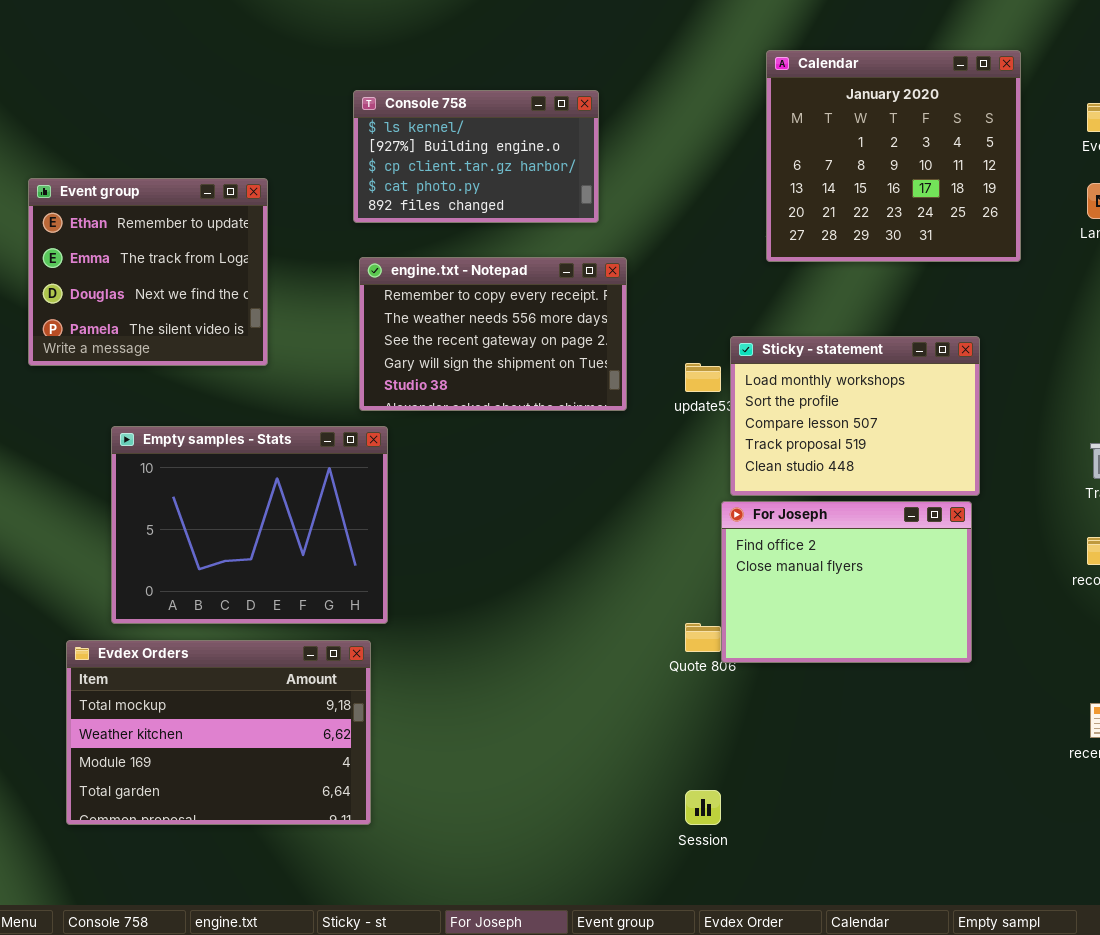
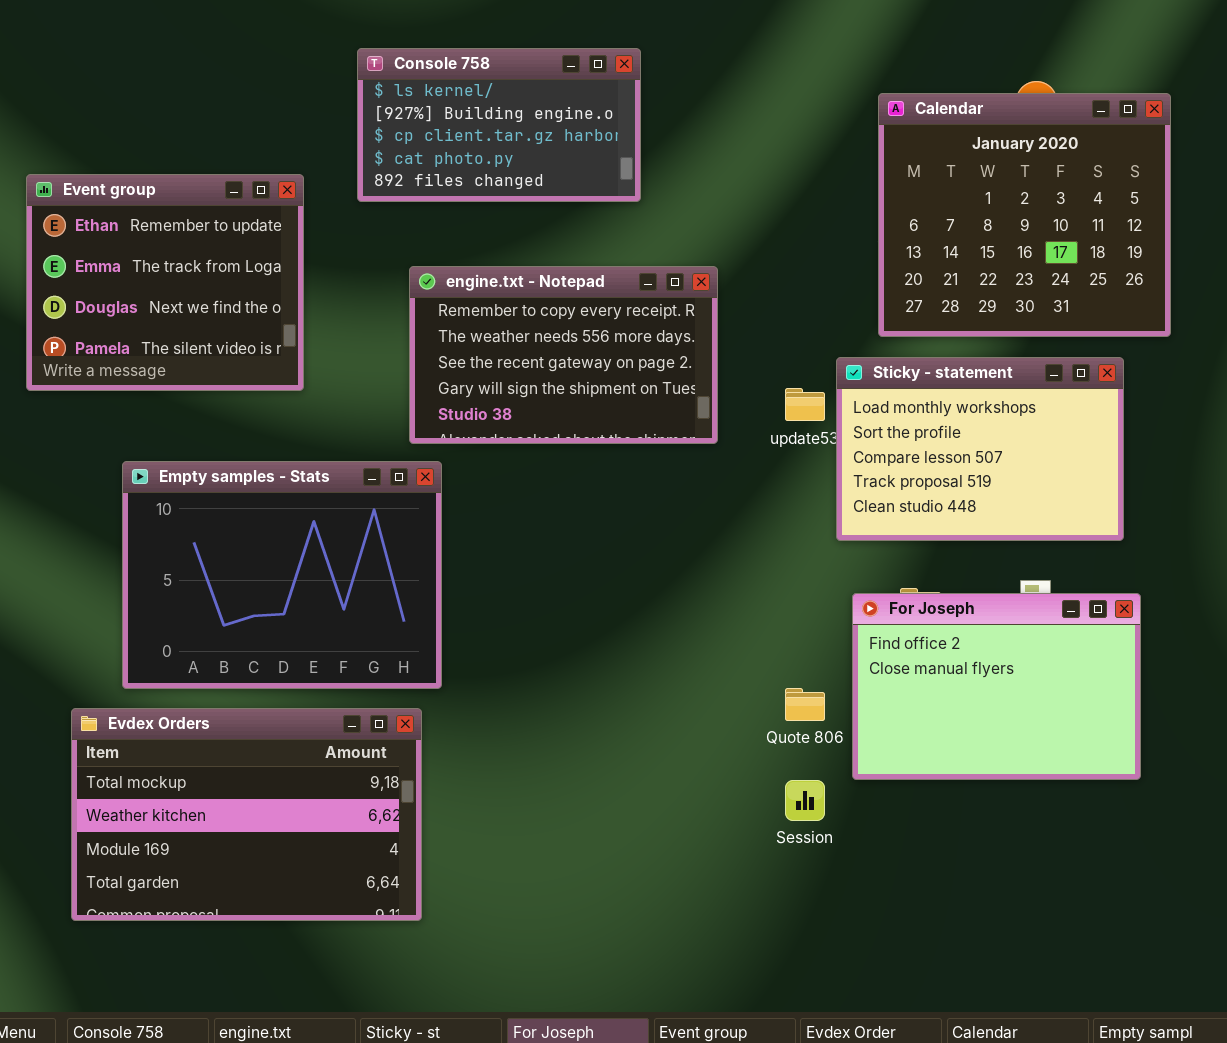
Calendar: [766,50,1021,262] -> [878,93,1171,337], moved
Console 758: [353,90,599,223] -> [357,48,641,202], moved
For Joseph: [721,501,972,663] -> [852,593,1141,780], moved
Session: [685,790,721,825] -> [785,780,825,821], moved

